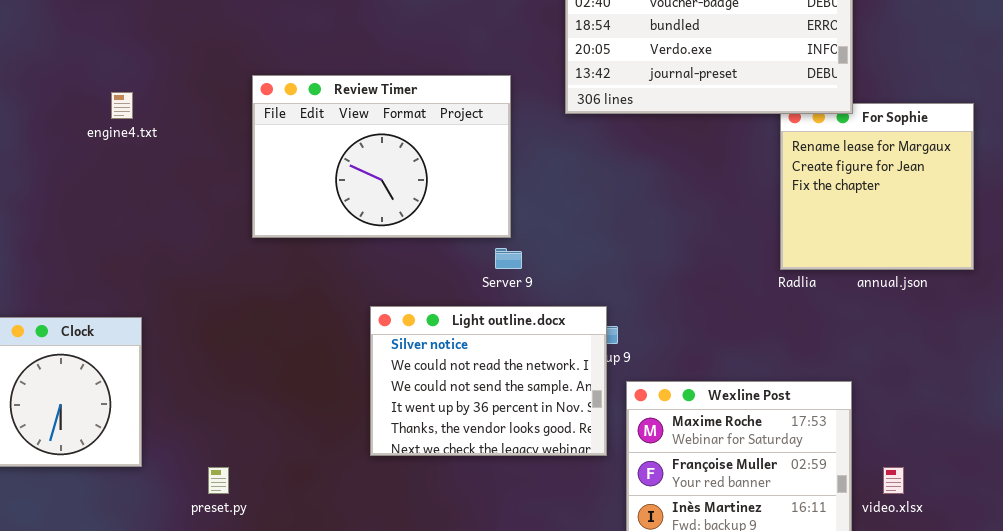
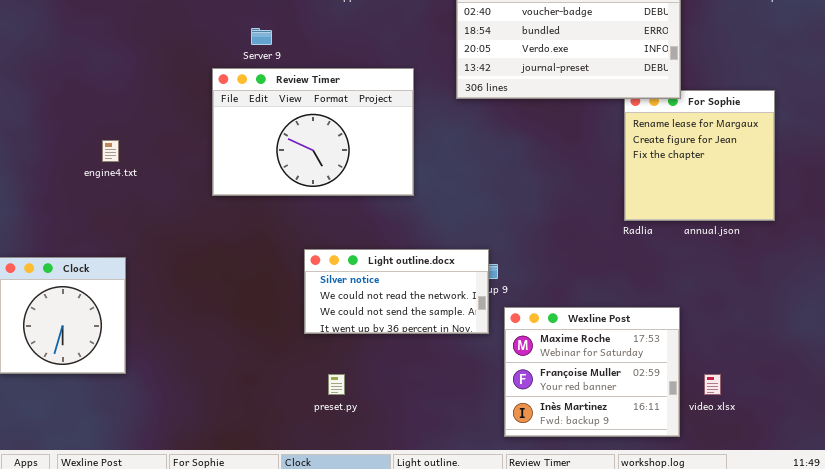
engine4.txt: [111,92,133,119] -> [102,140,119,162], moved
Server 9: [495,248,522,269] -> [251,28,272,45], moved
Light outline.docx: [370,306,607,456] -> [304,249,489,334], resized
preset.py: [208,467,229,494] -> [328,374,345,395], moved

